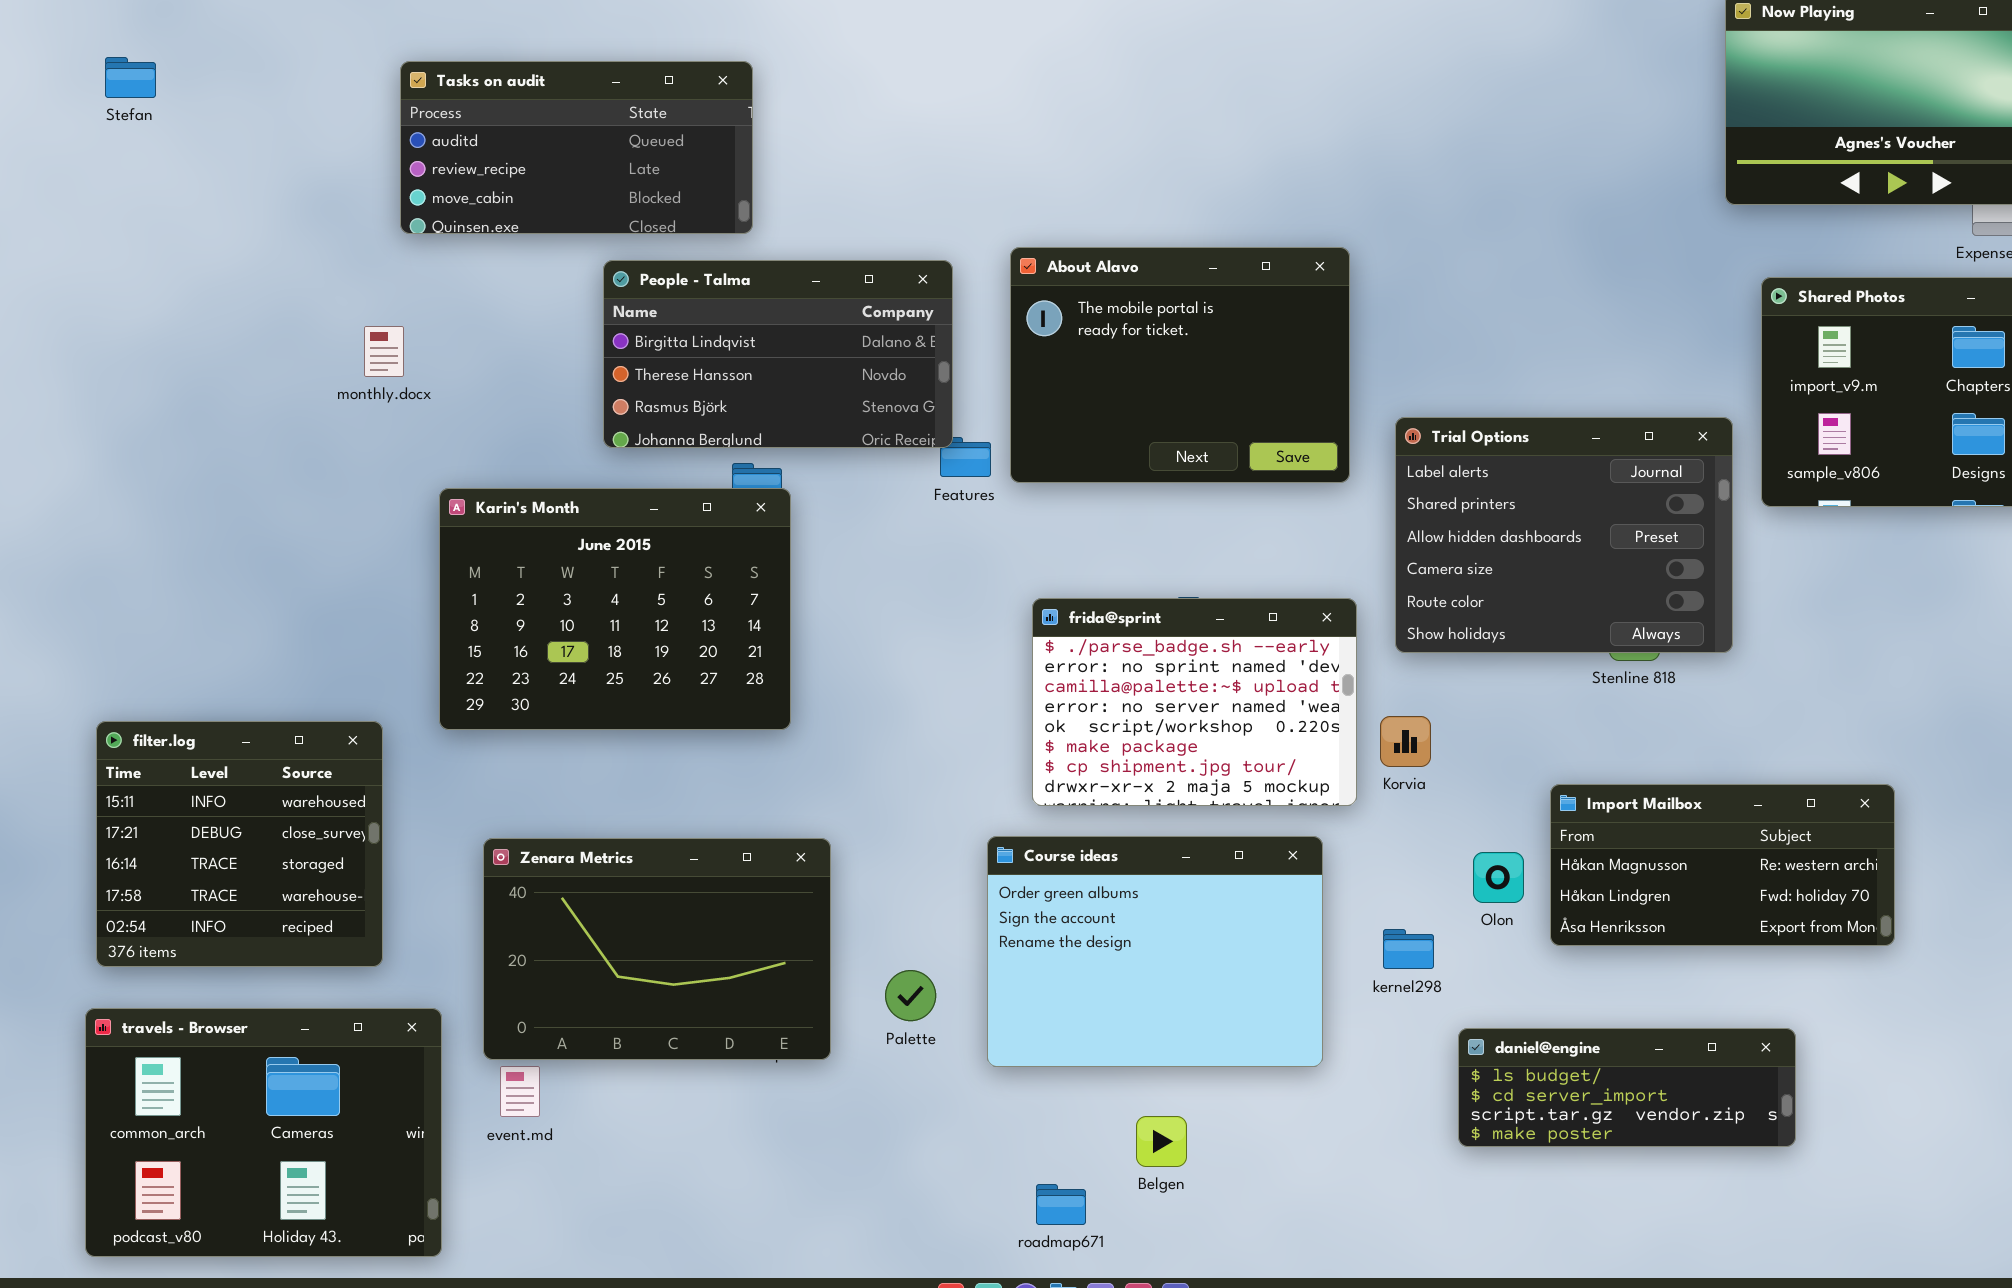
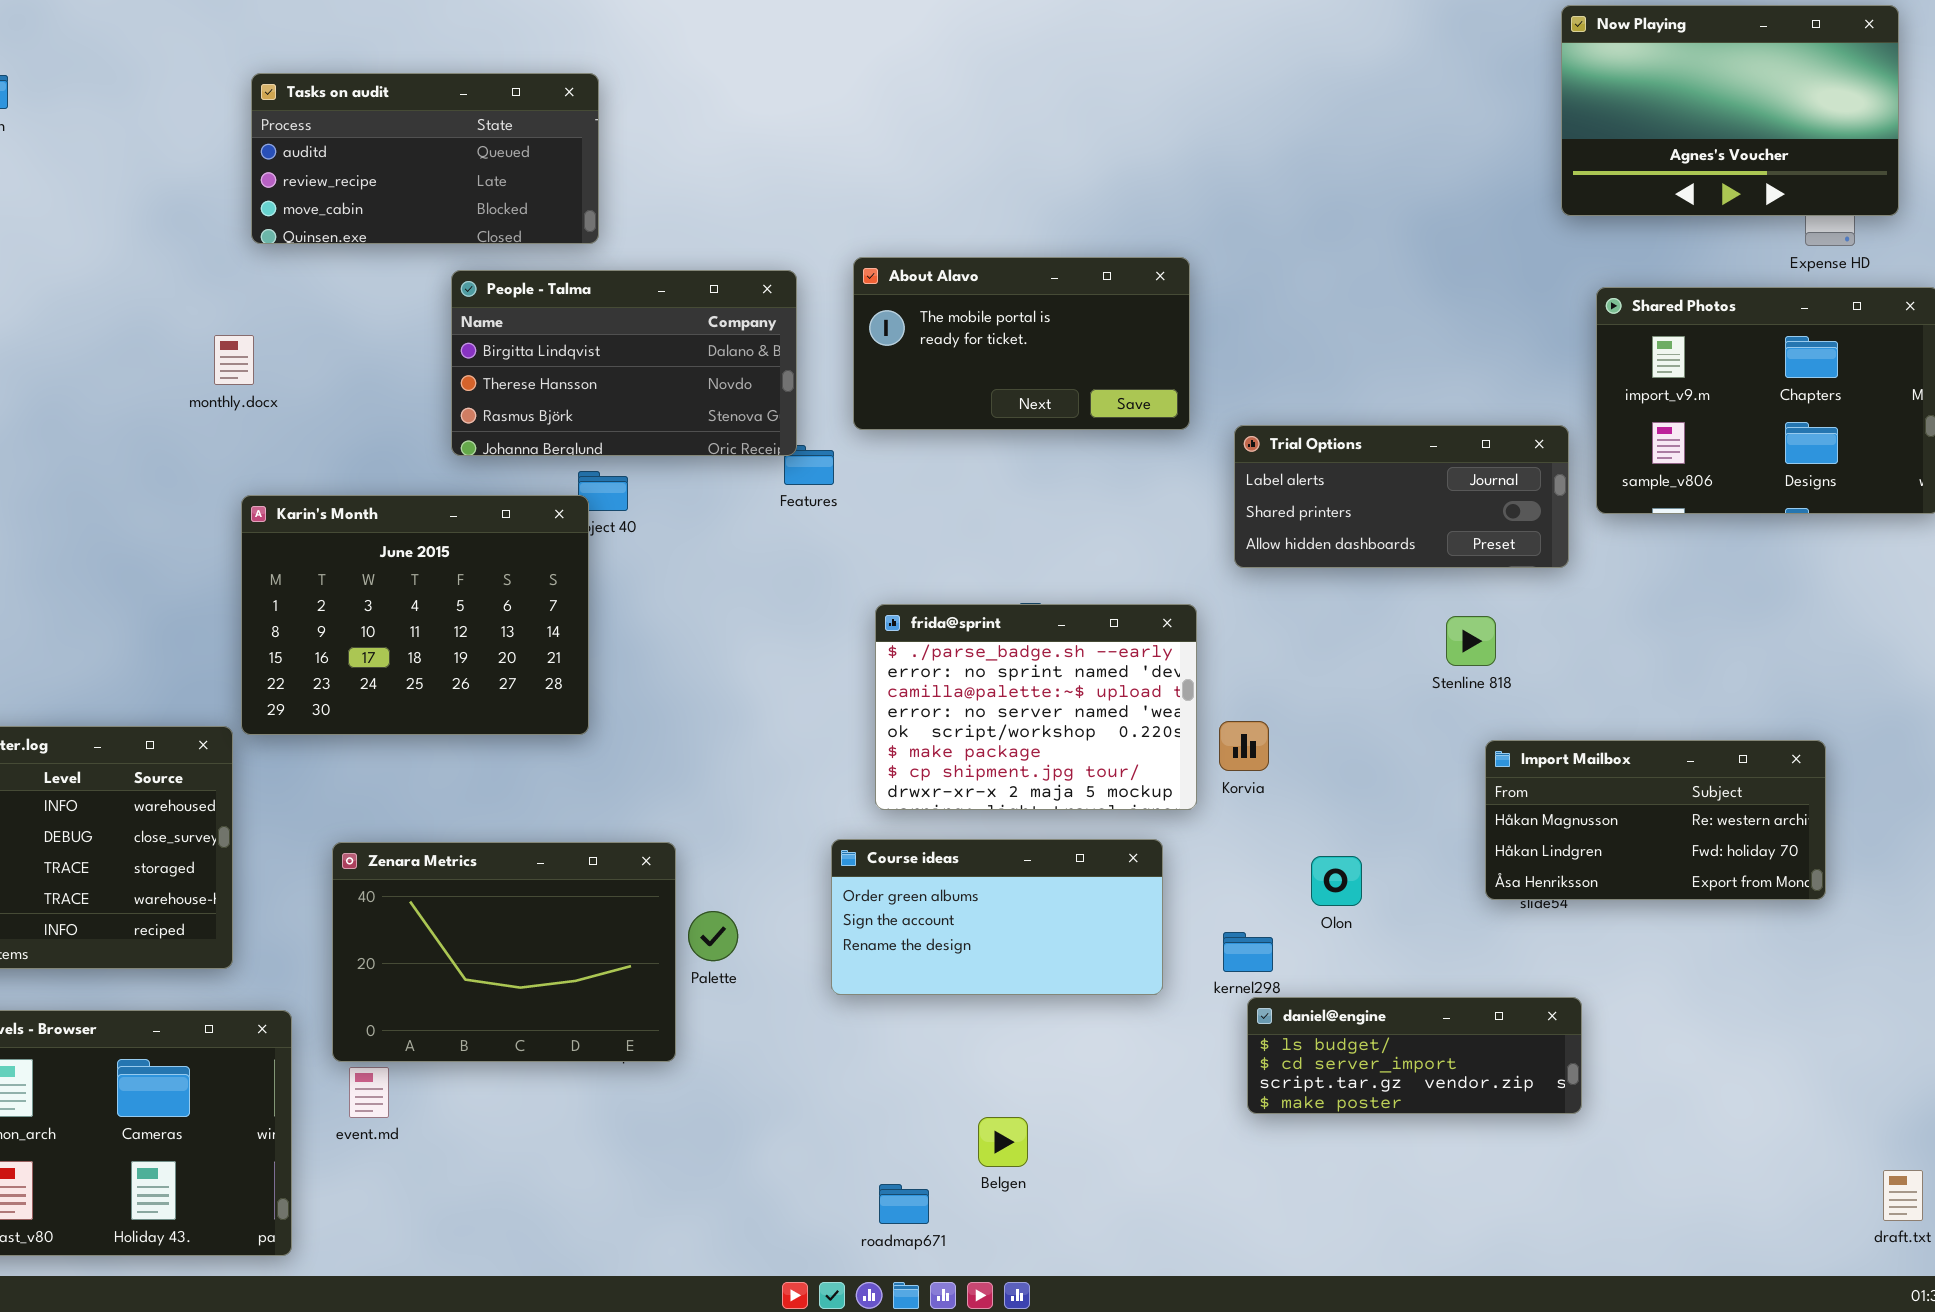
About Alavo: [1010,247,1350,483] -> [853,257,1190,430], resized
Trial Options: [1395,417,1733,653] -> [1234,425,1569,568], resized
Karin's Month: [439,488,791,730] -> [241,495,589,735], moved
Import Mailbox: [1550,784,1895,946] -> [1485,740,1826,900], moved
Course ideas: [987,836,1323,1067] -> [831,839,1163,995], resized
Palette: [885,970,936,1021] -> [688,911,738,961], moved
daniel@engine: [1458,1028,1796,1147] -> [1247,997,1582,1114], moved

